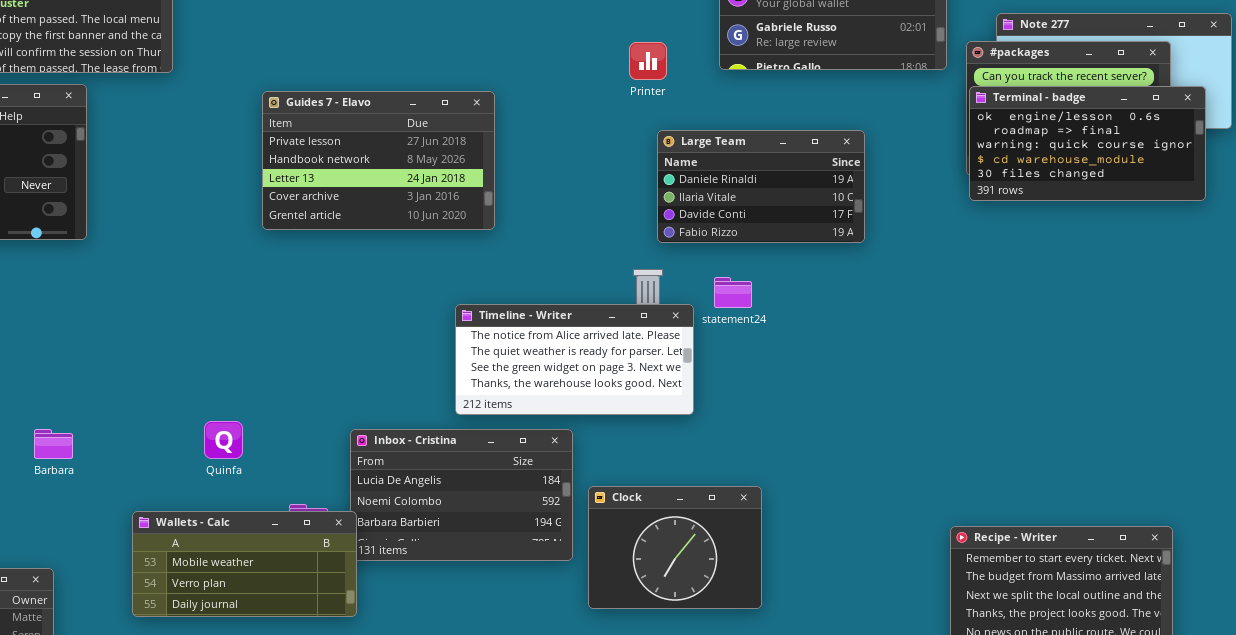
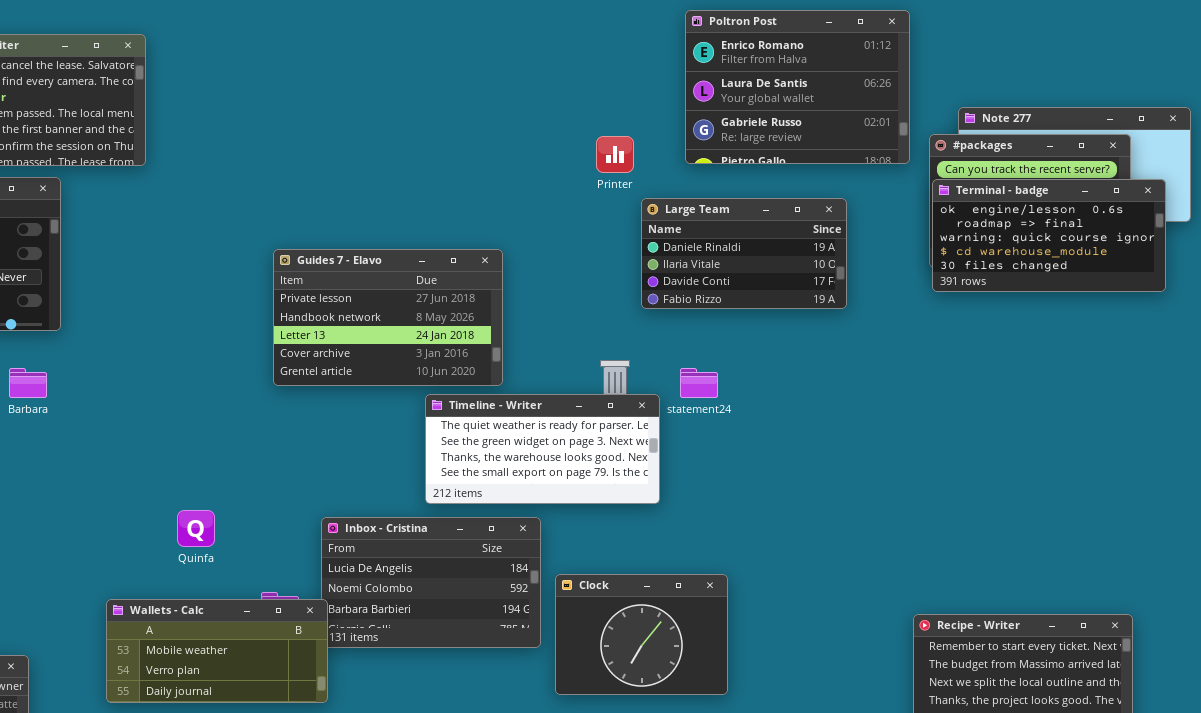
Guides 7 - Elavo: [262,91,495,230] -> [273,249,503,386], moved
Large Team: [657,130,865,243] -> [641,198,847,309], moved
Timeline - Writer: [455,304,694,415] -> [425,394,660,504], scrolled down 1 row
Barbara: [34,429,73,459] -> [9,368,47,398], moved

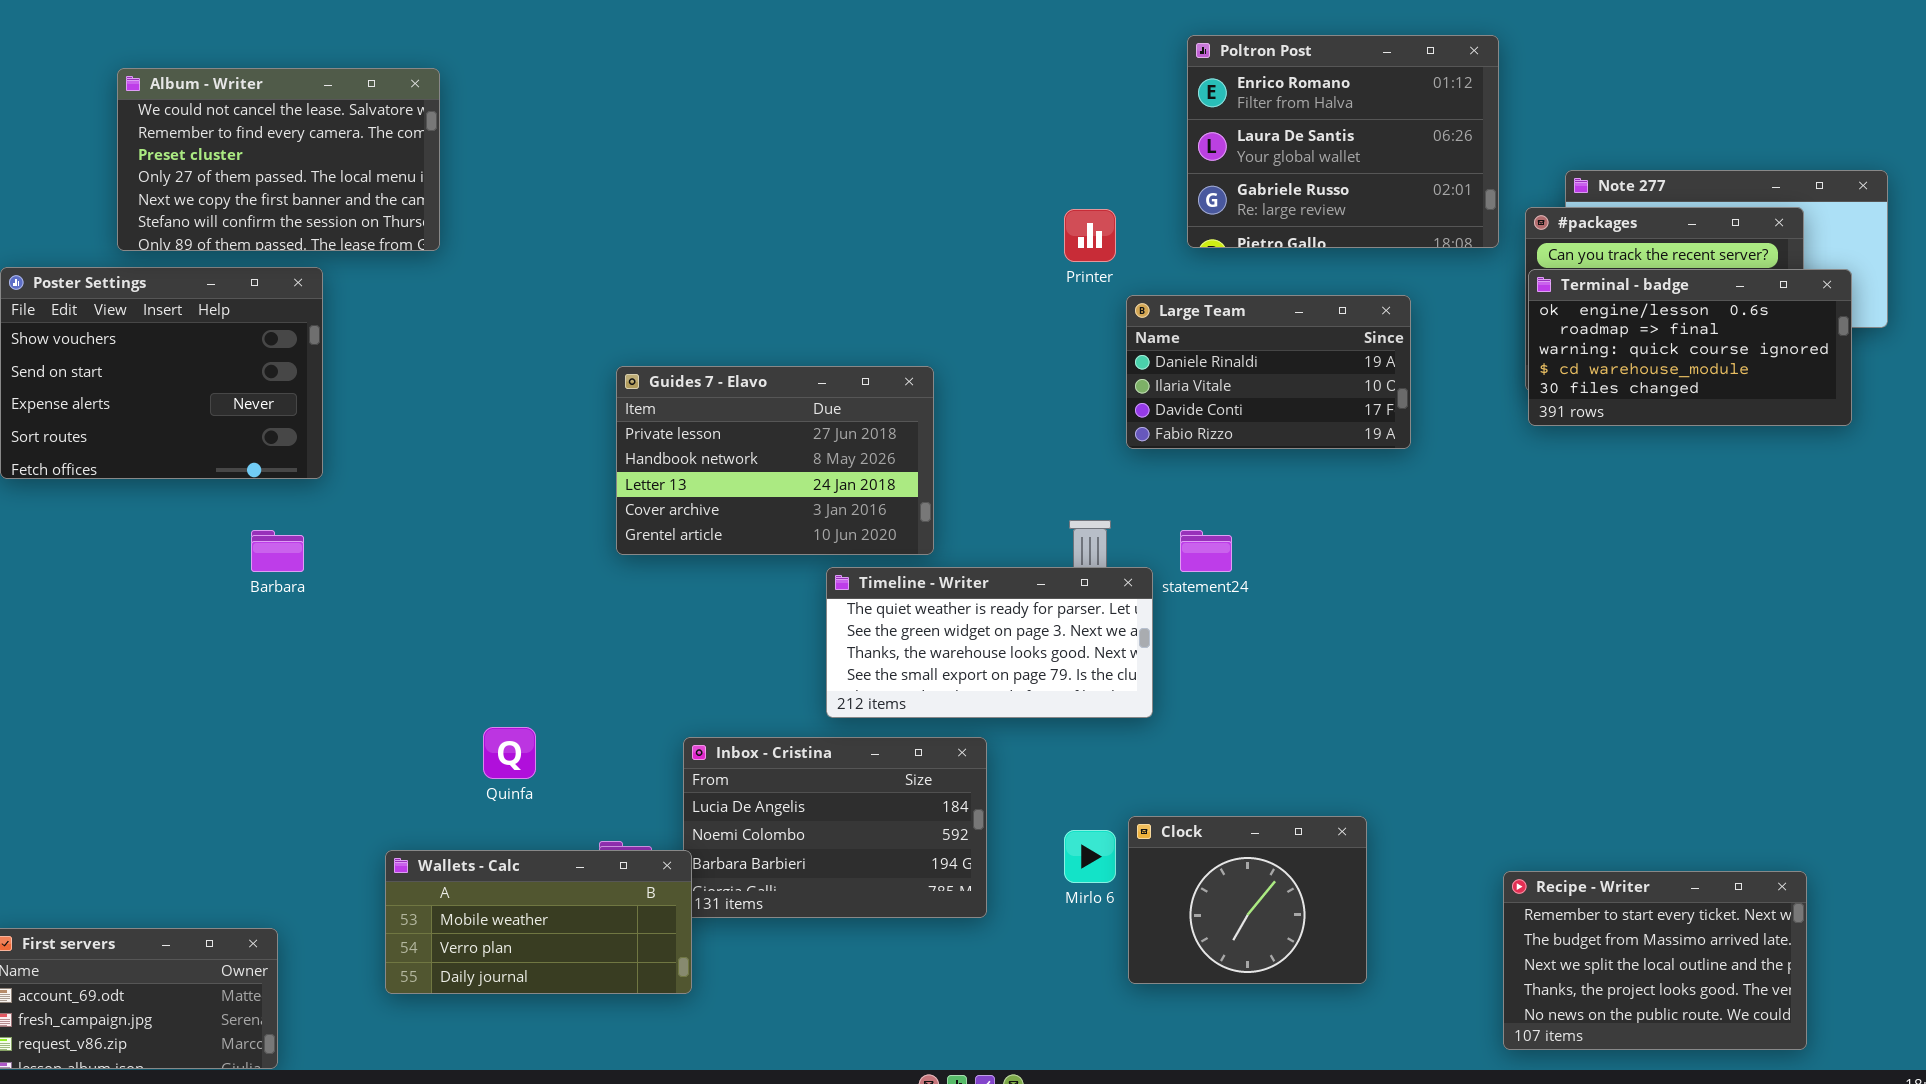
Clock: [555,574,728,695] -> [1128,816,1367,984], moved

